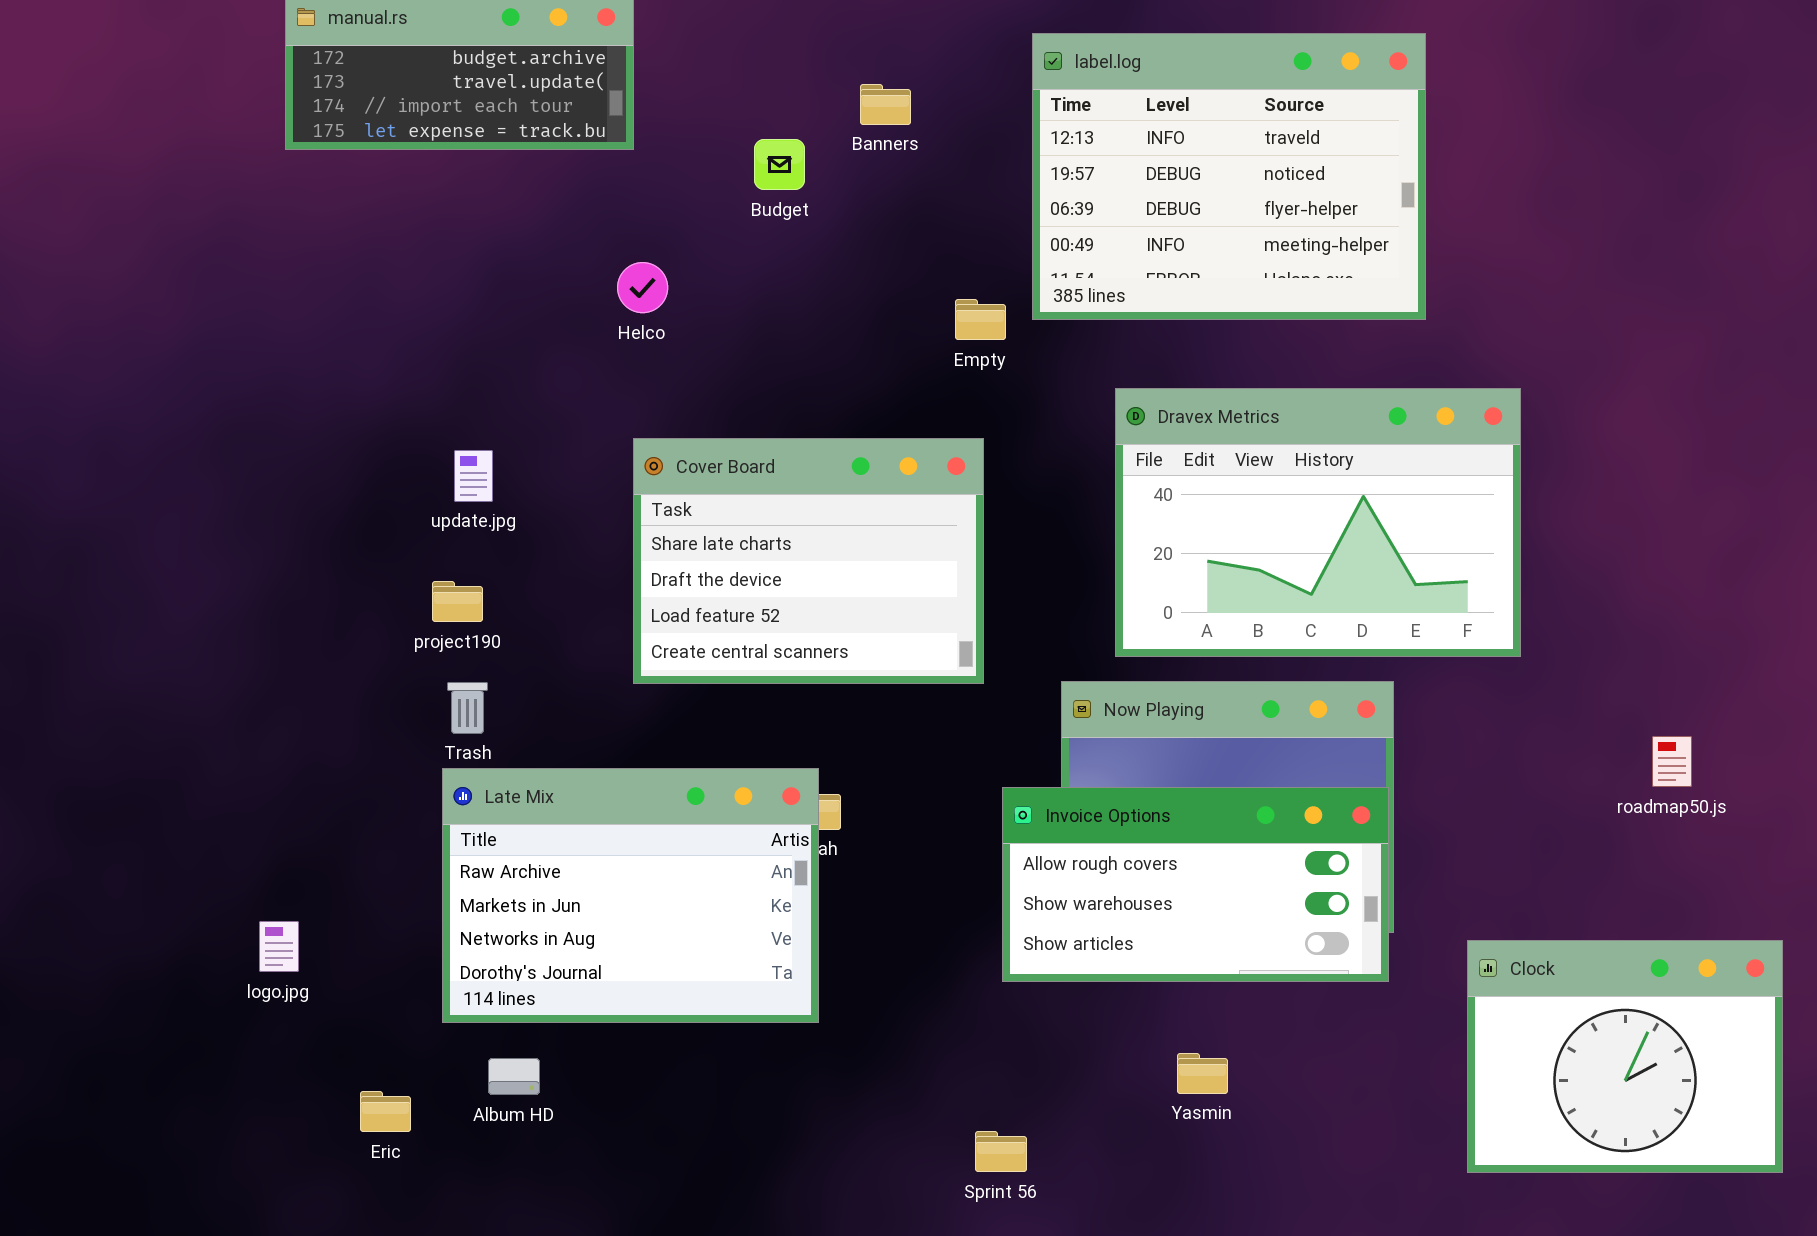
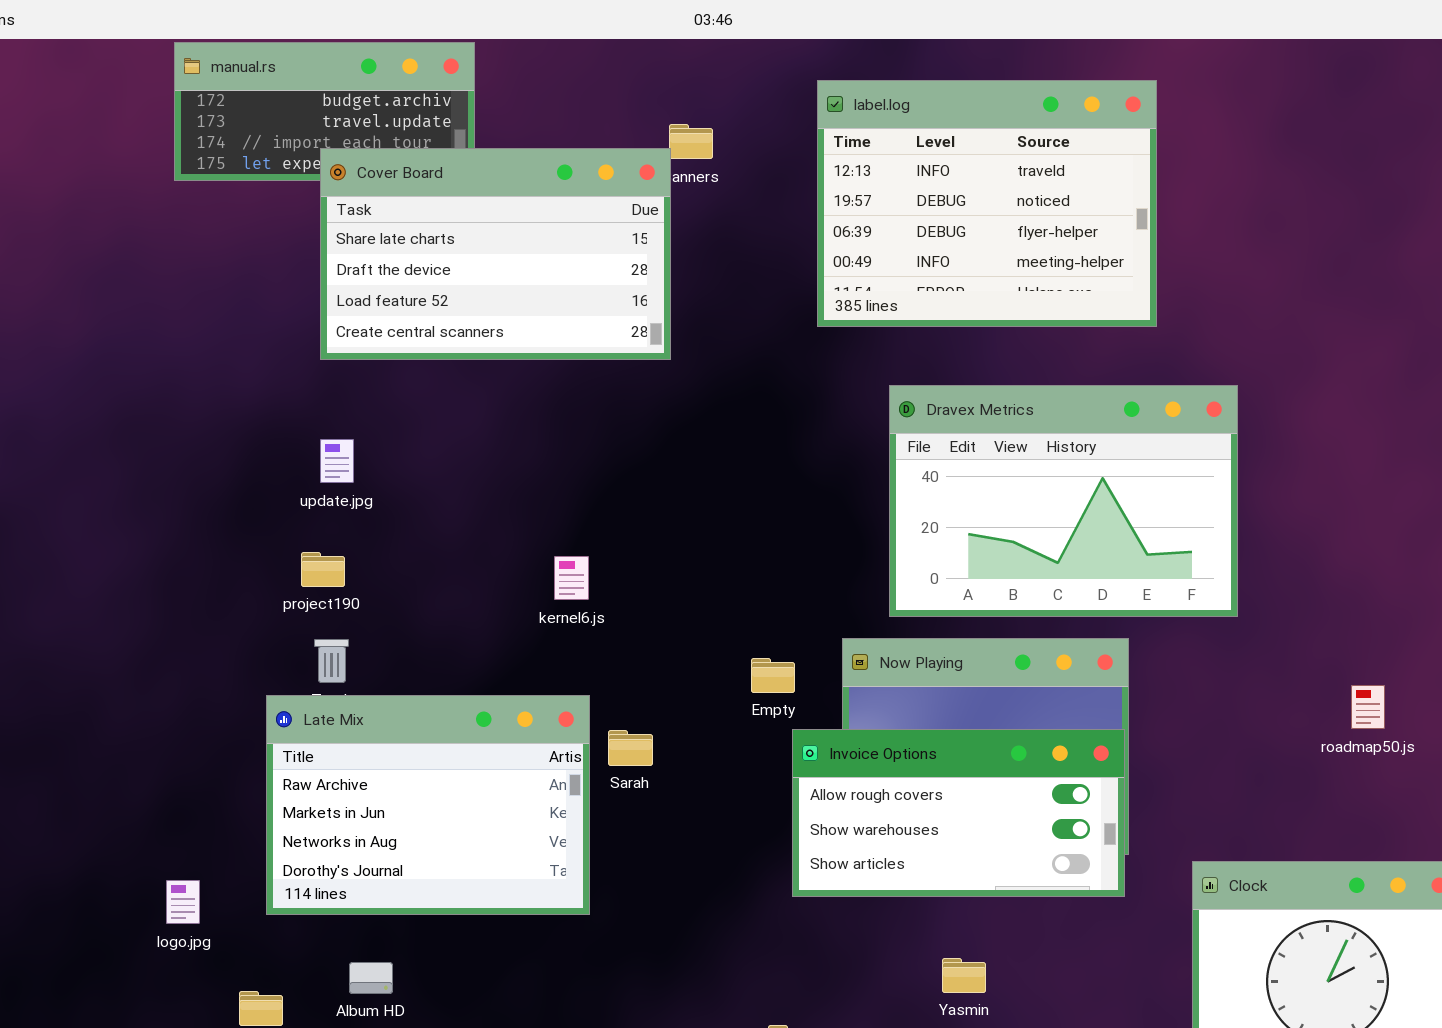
Empty: [955,299,1006,340] -> [751,658,795,693], moved
Cover Board: [633,438,984,684] -> [320,148,671,360], moved, resized
Late Mix: [442,768,819,1023] -> [266,695,590,915], moved
logo.jpg: [259,921,299,972] -> [166,880,200,924], moved

